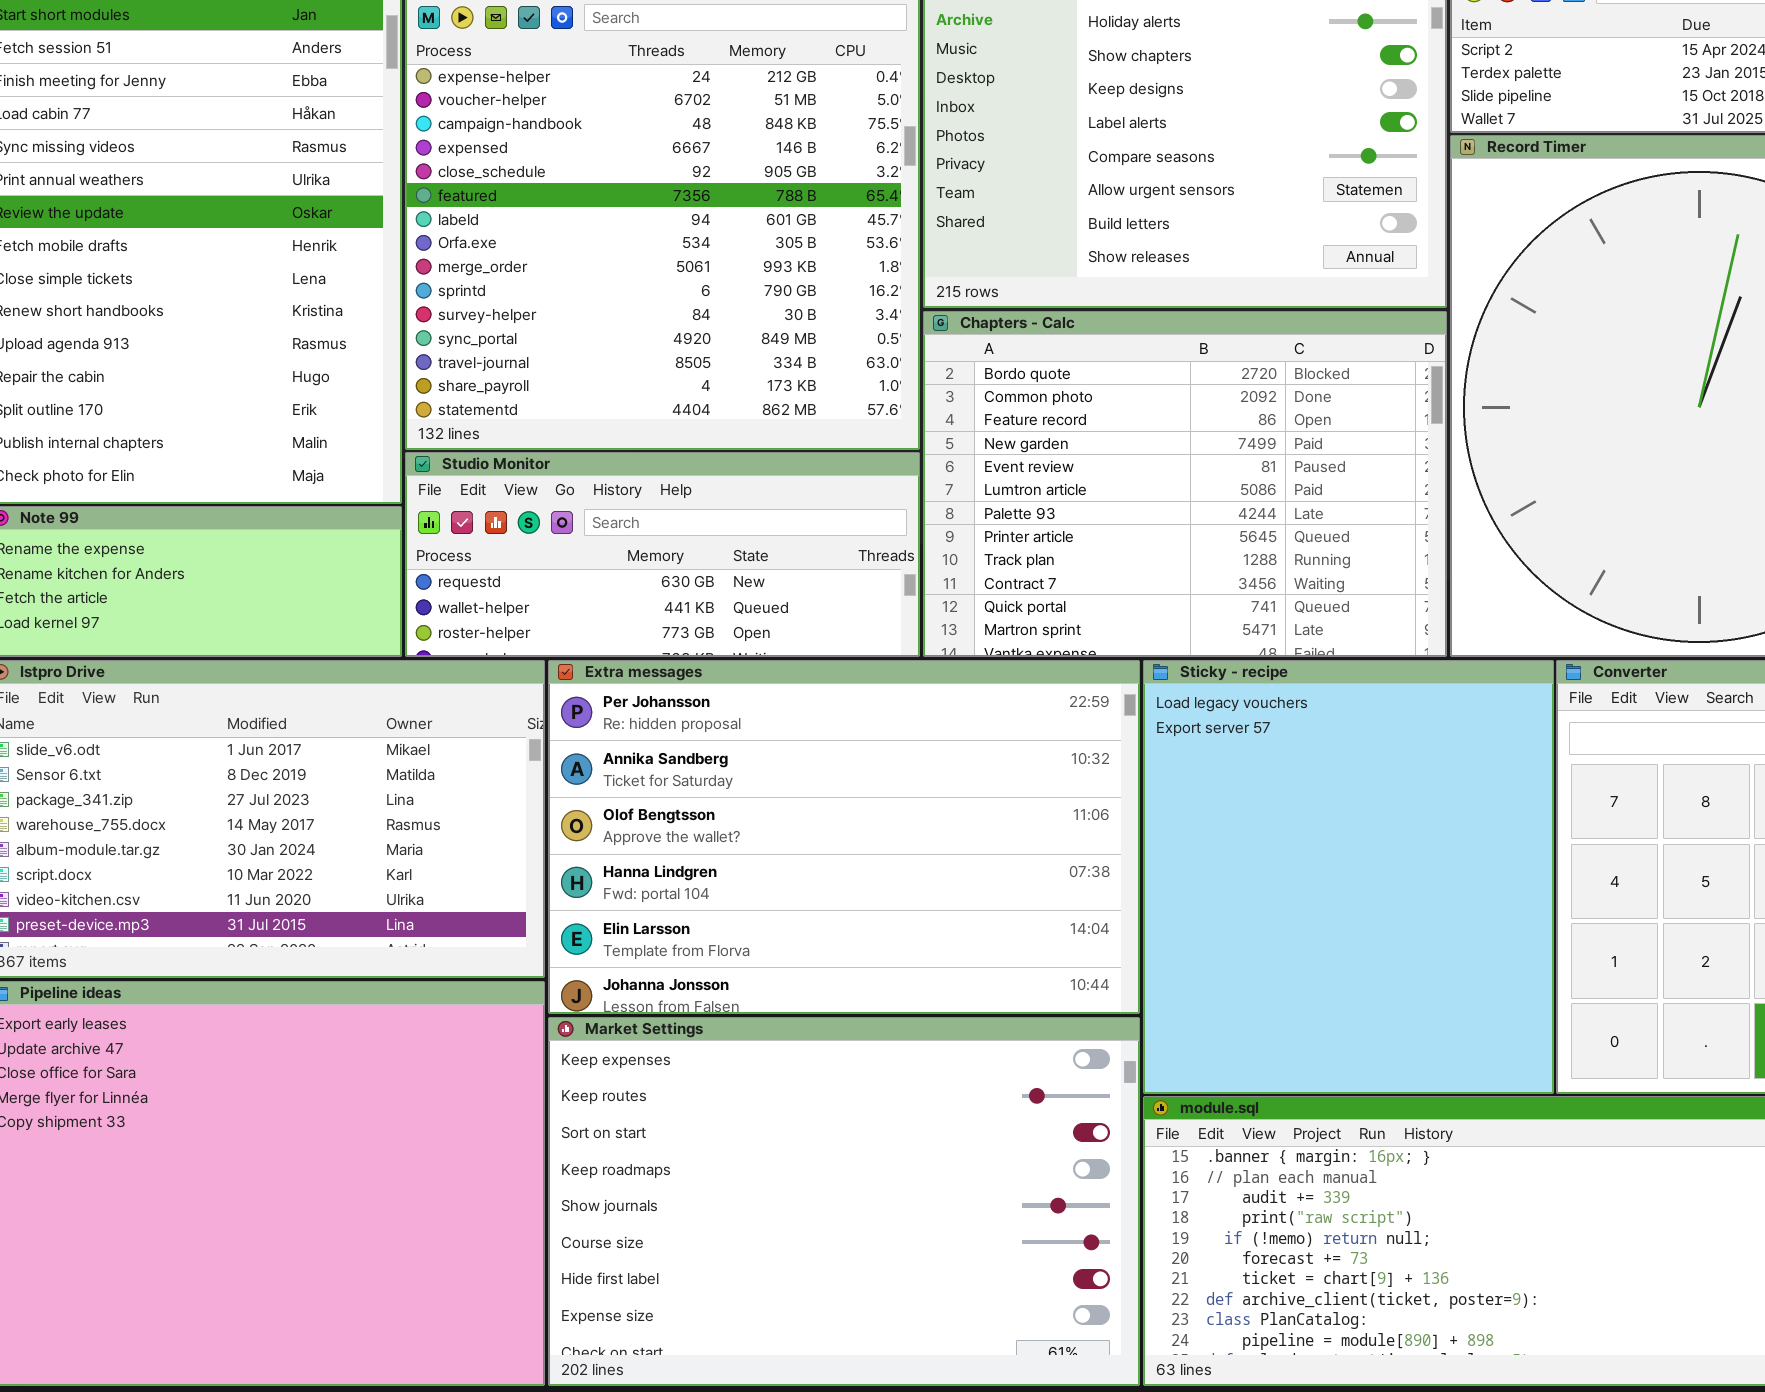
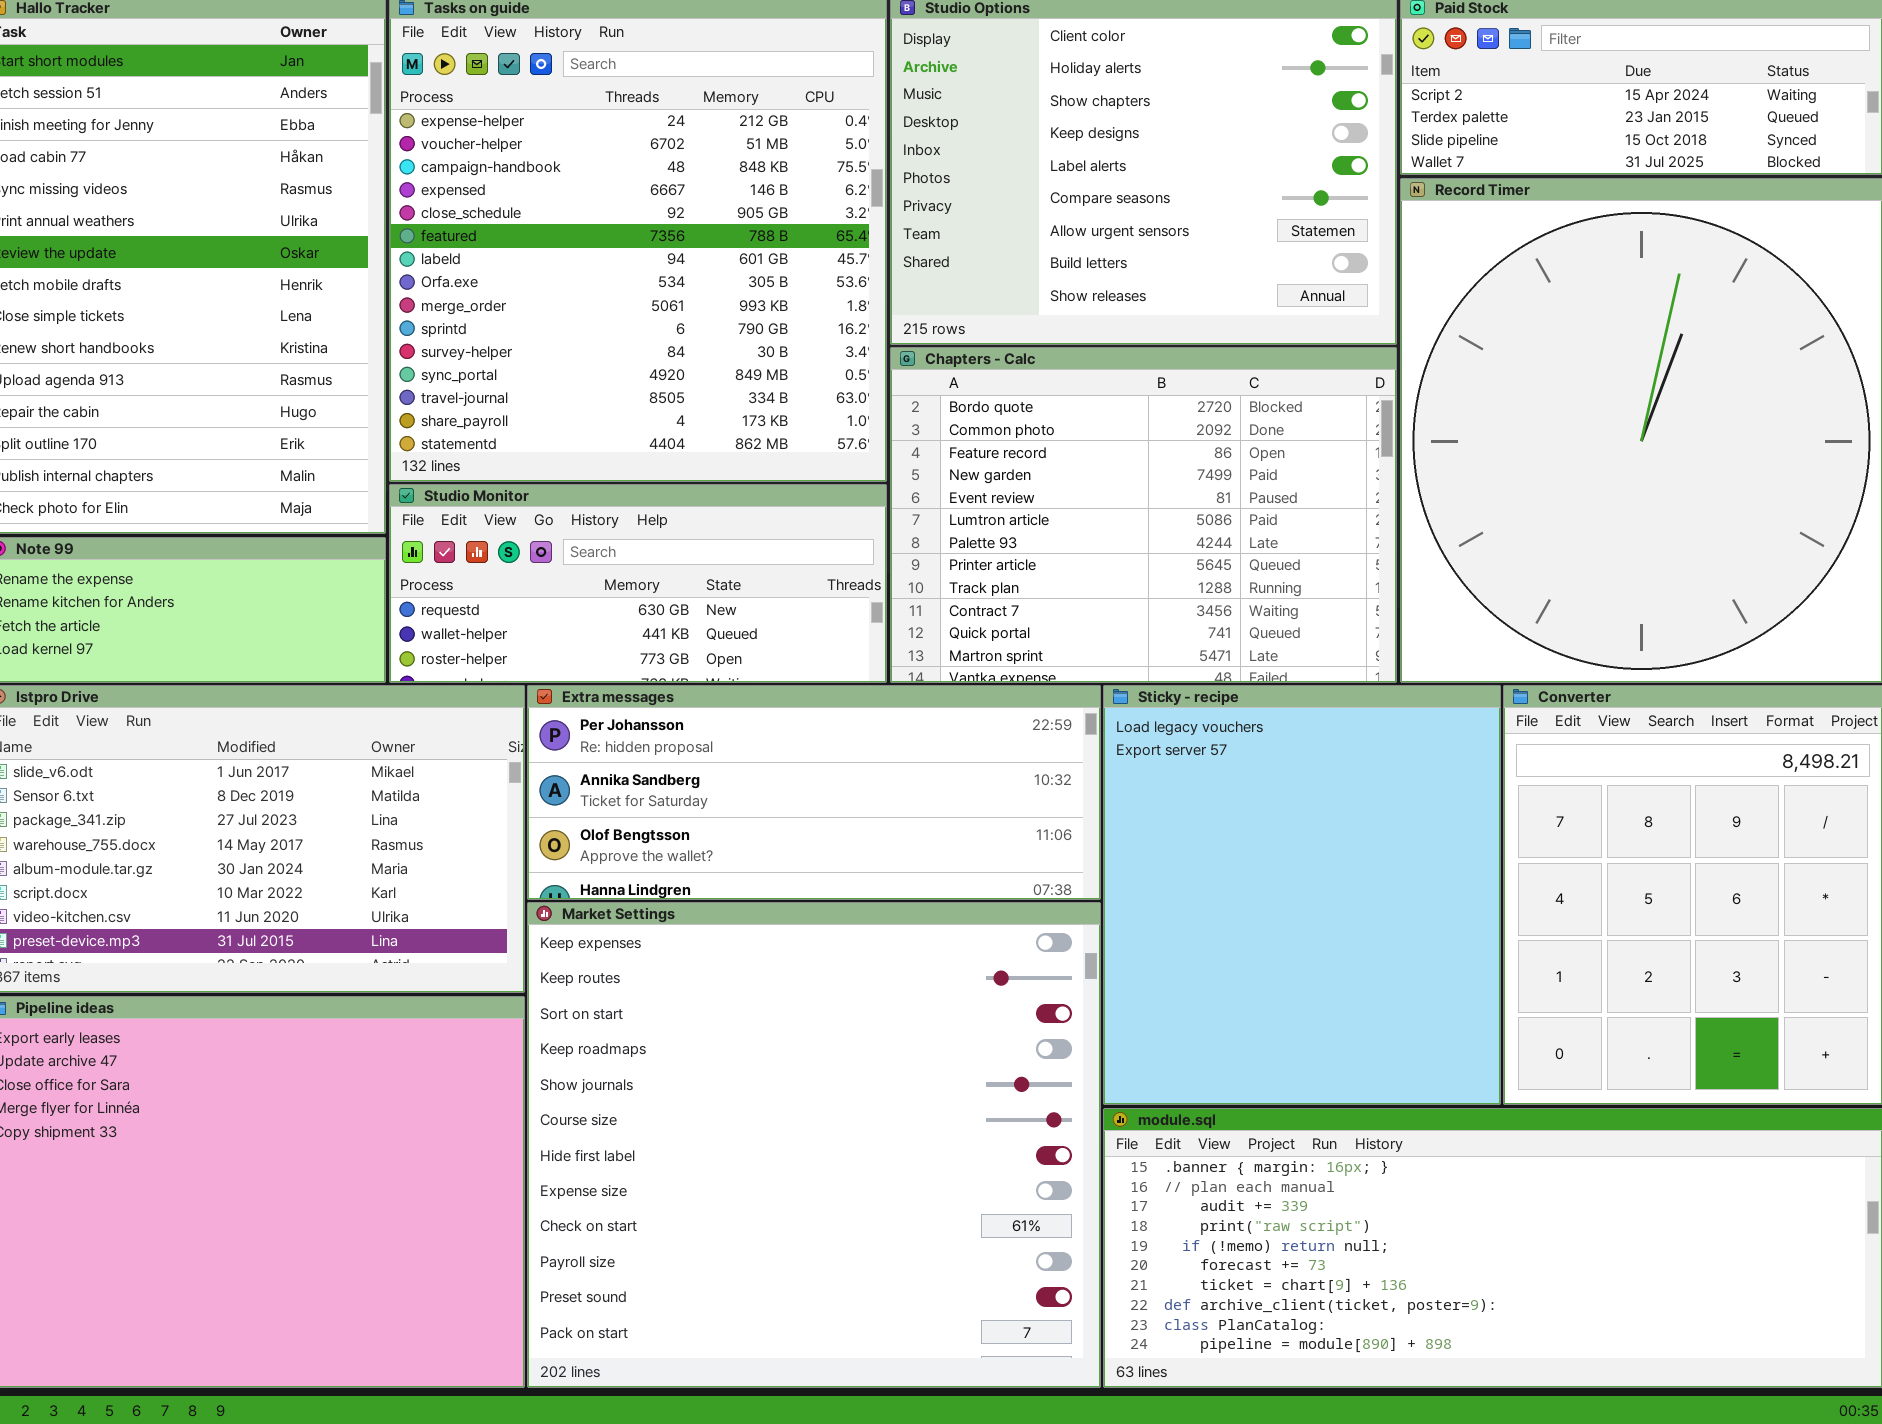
Extra messages: [548,660,1140,1014] -> [527,685,1101,900], resized
Market Settings: [548,1017,1140,1386] -> [527,902,1101,1388], resized

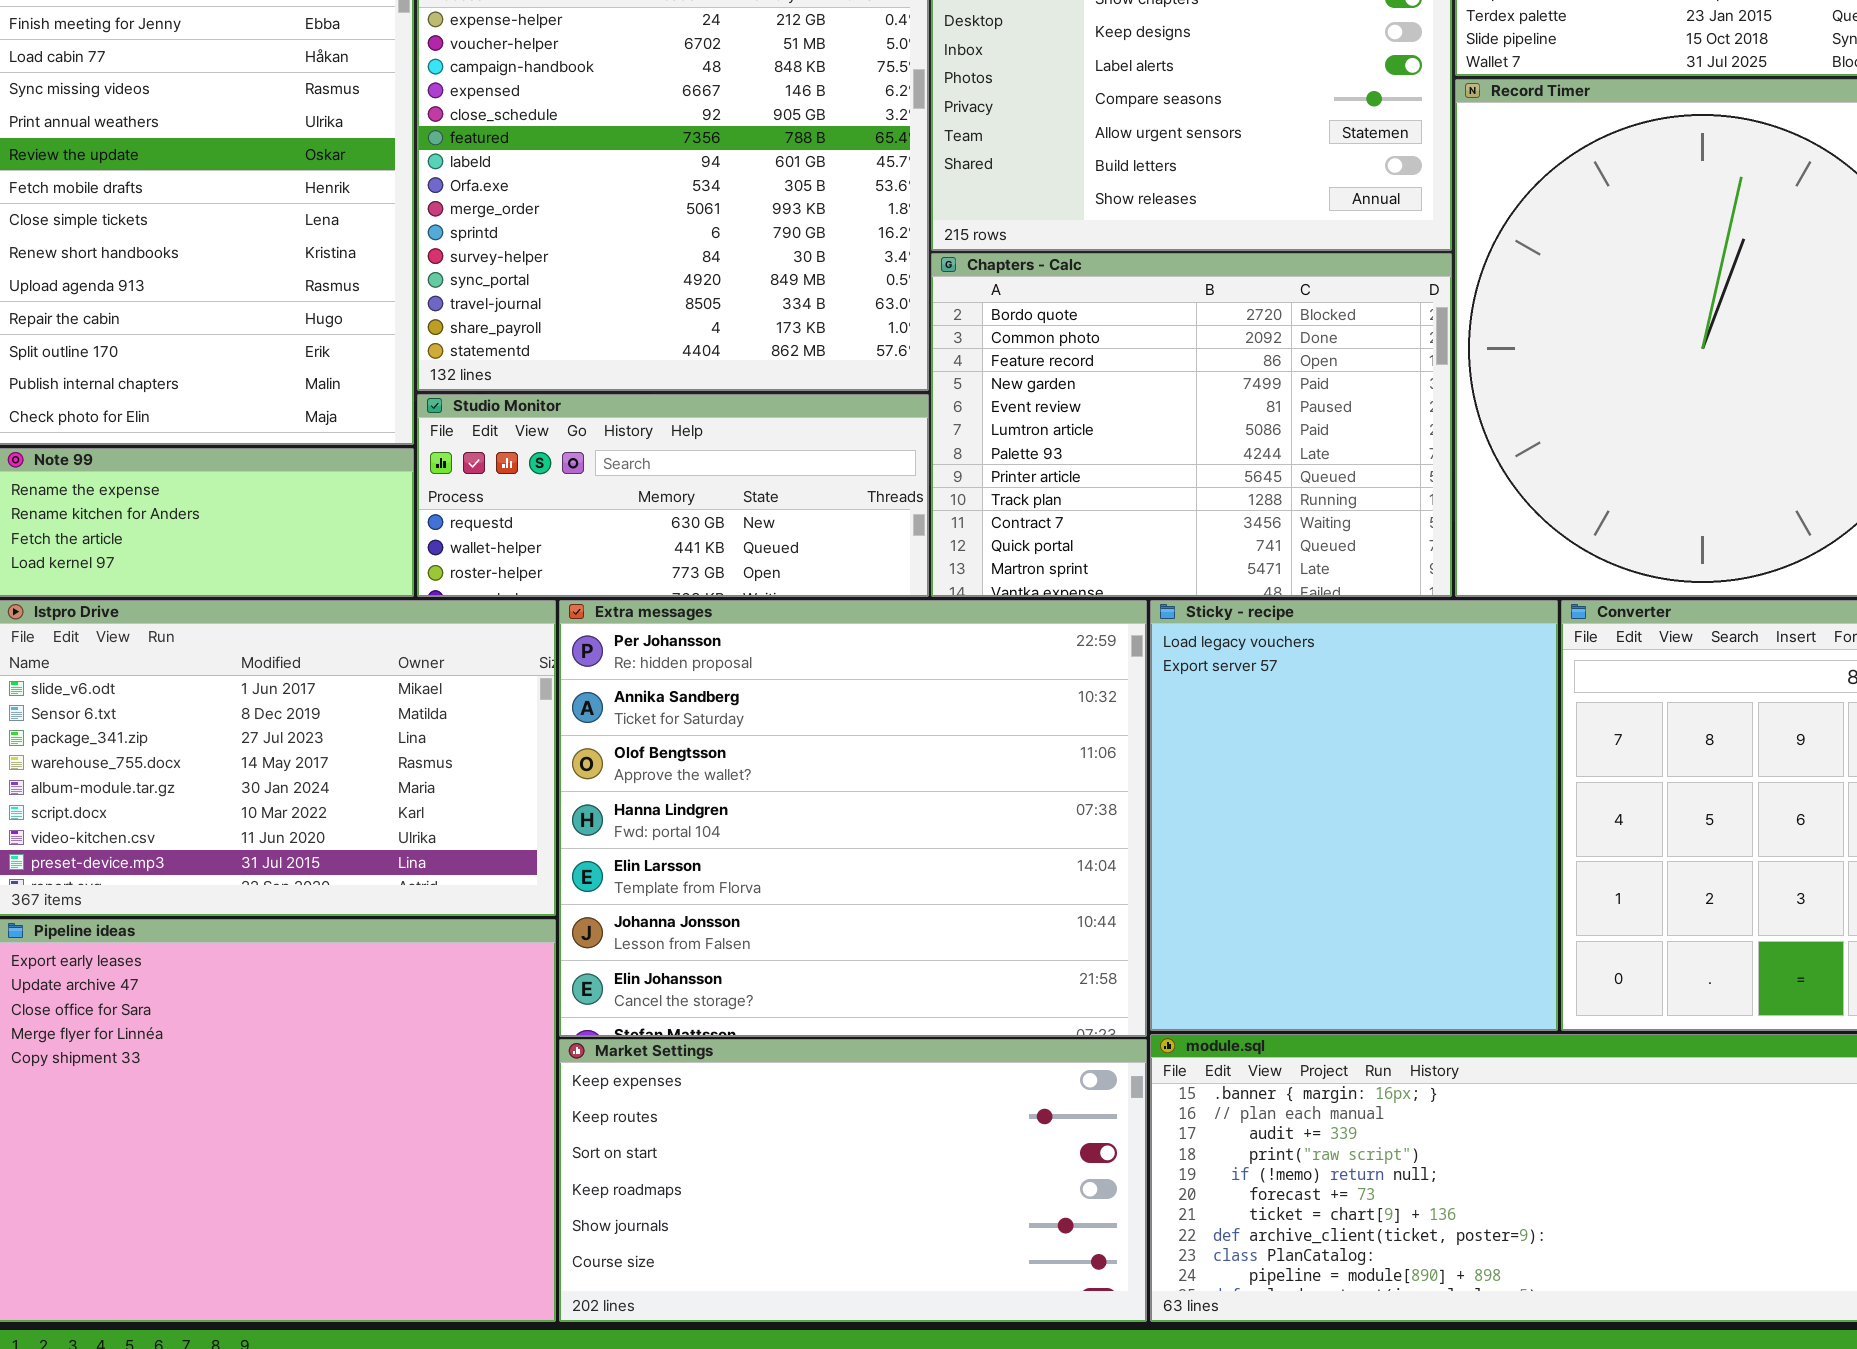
Extra messages: [527,685,1101,900] -> [559,600,1147,1037], resized
Market Settings: [527,902,1101,1388] -> [559,1039,1147,1322], resized

